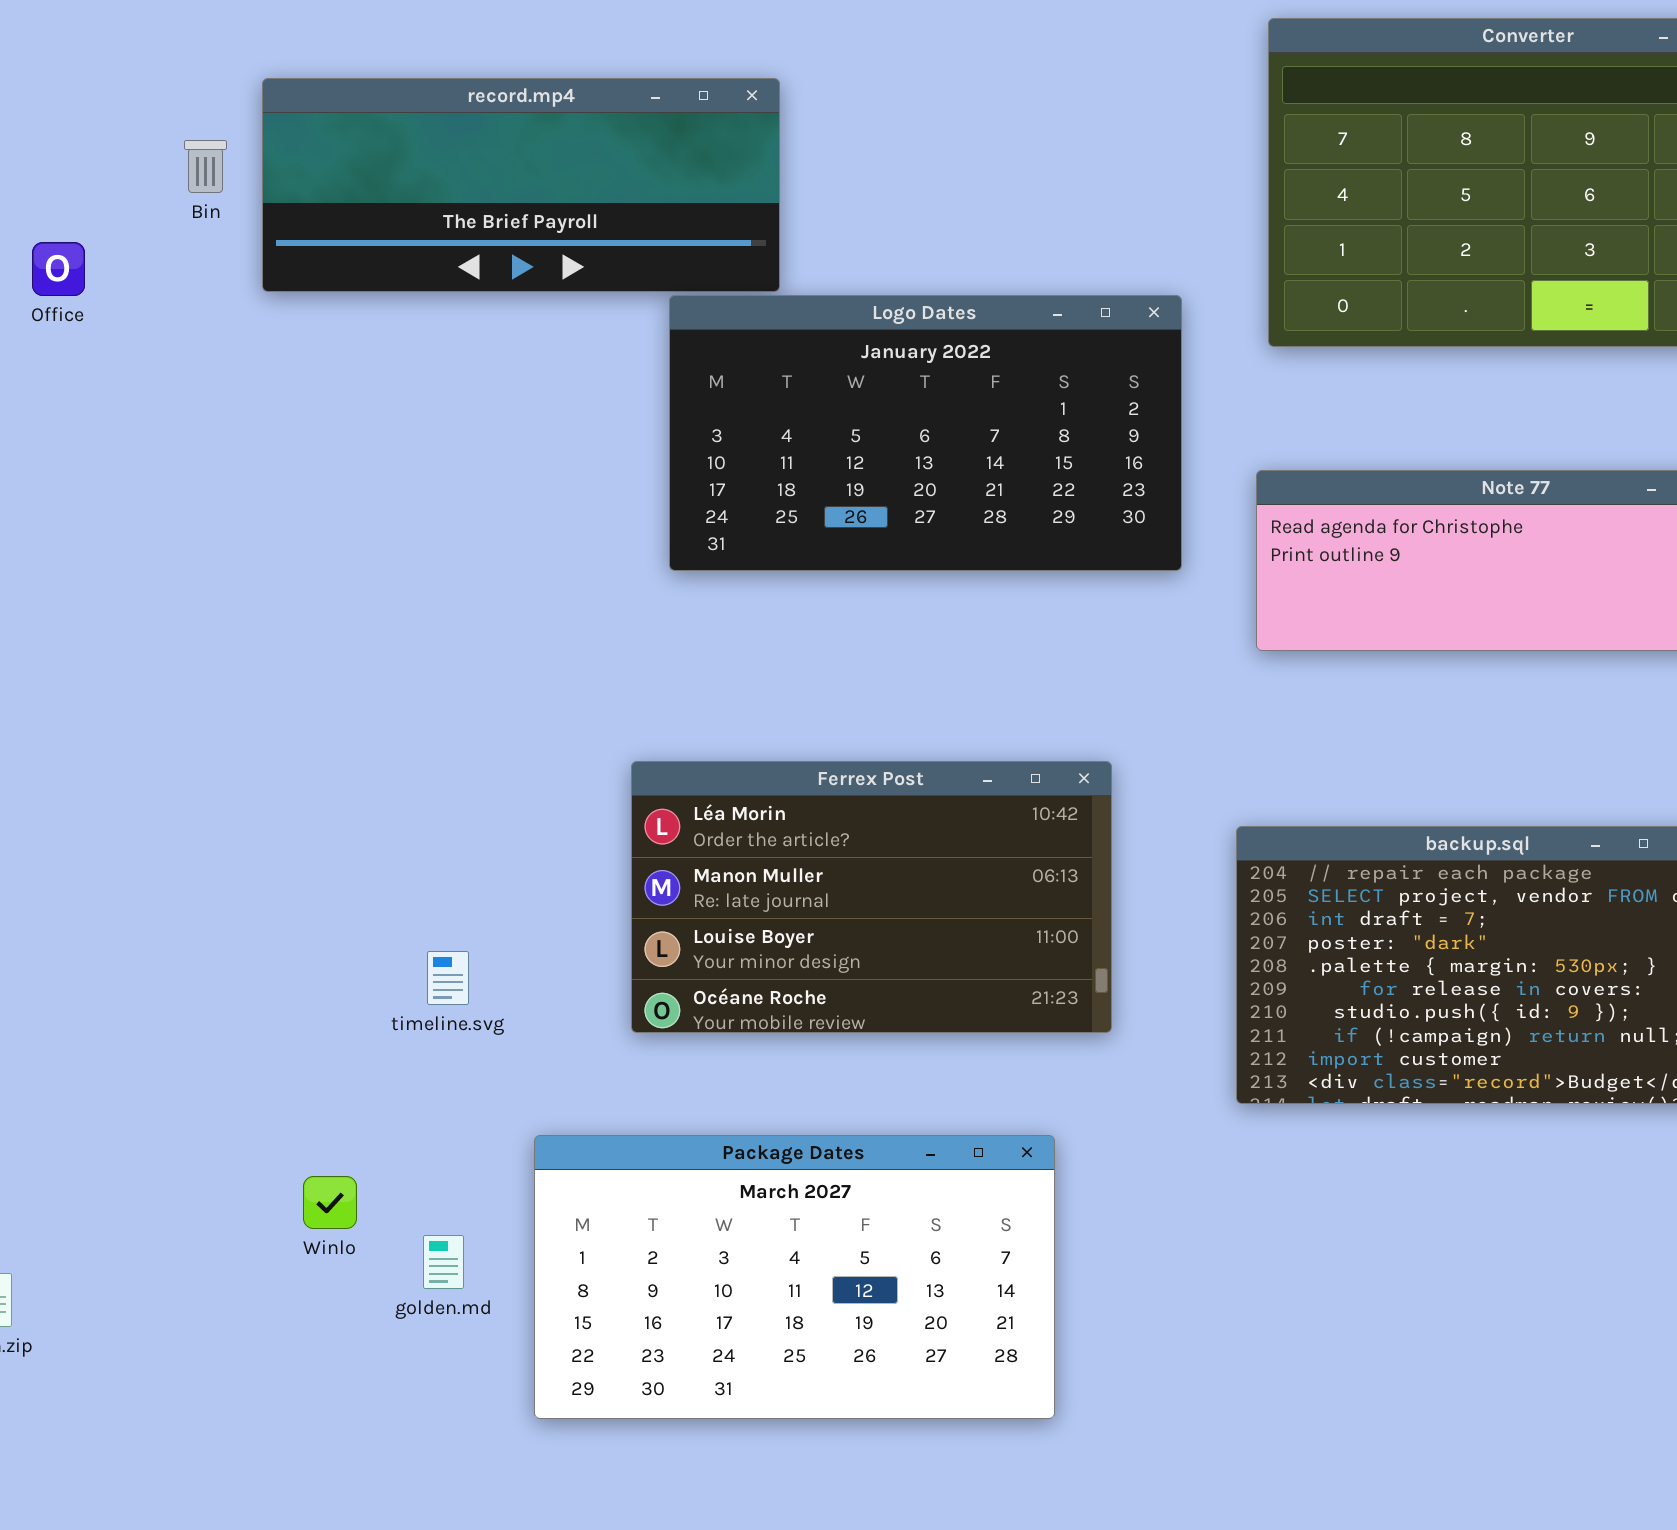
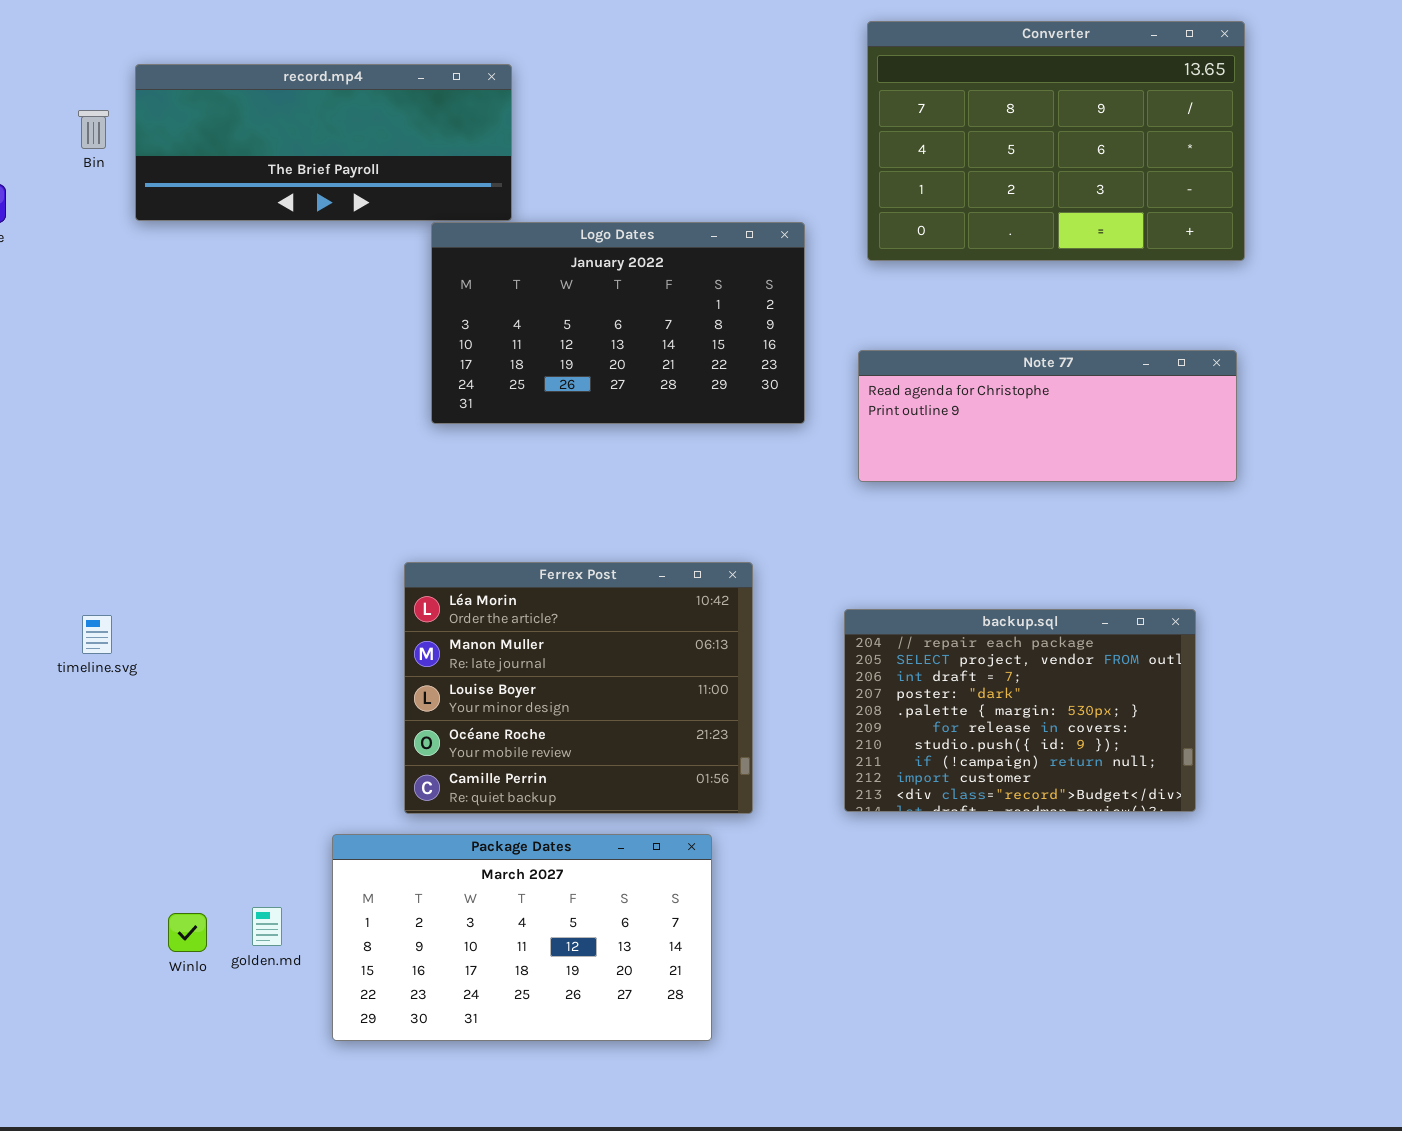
Ferrex Post: [631,761,1112,1033] -> [404,562,753,814], resized
timeline.svg: [427,951,469,1005] -> [82,615,112,654], moved
Winlo: [303,1176,357,1229] -> [168,913,207,952], moved

